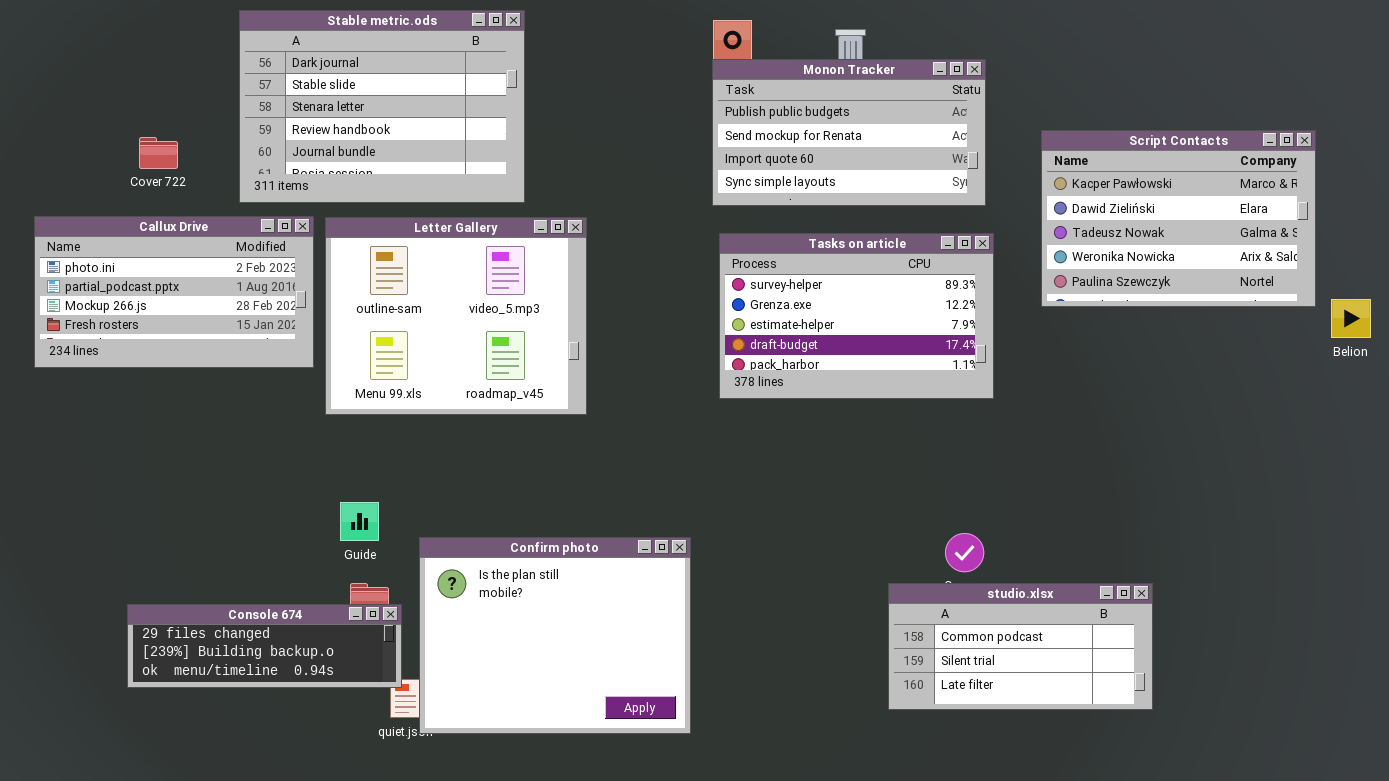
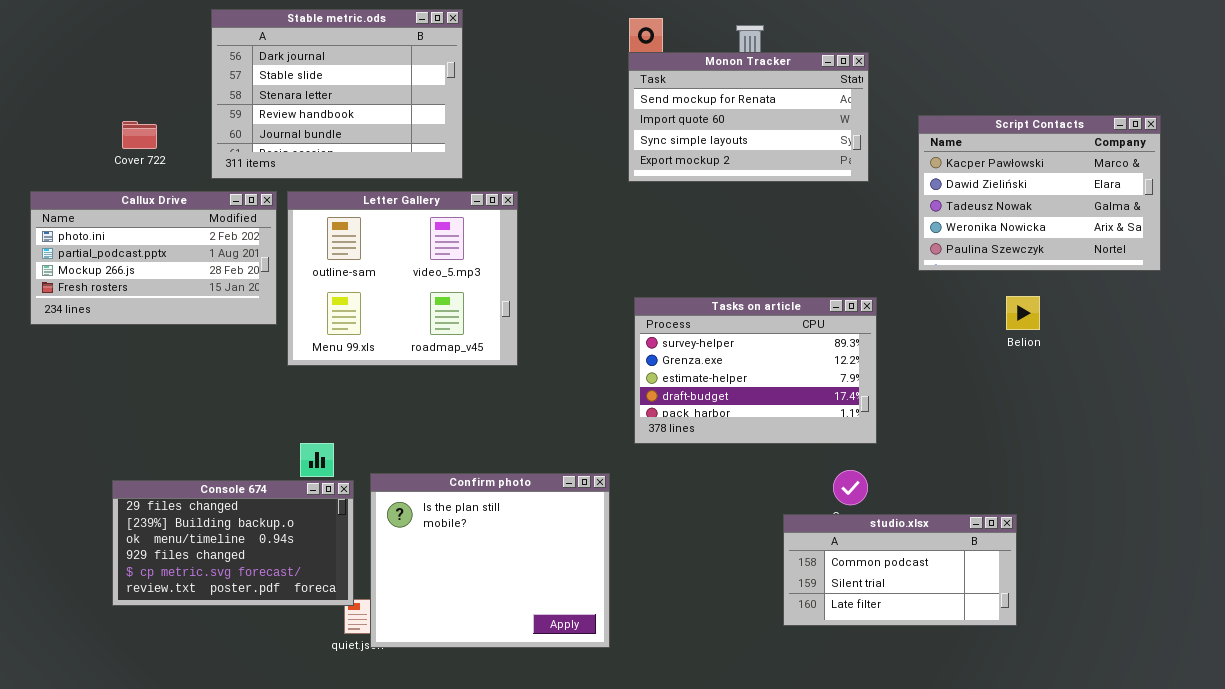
Monon Tracker: [712,59,986,206] -> [628,52,869,182], scrolled down 1 row
Tasks on article: [719,233,994,399] -> [634,297,877,444], moved
Belion: [1331,299,1371,338] -> [1006,296,1040,330], moved
Console 674: [127,604,402,688] -> [112,480,354,606], resized

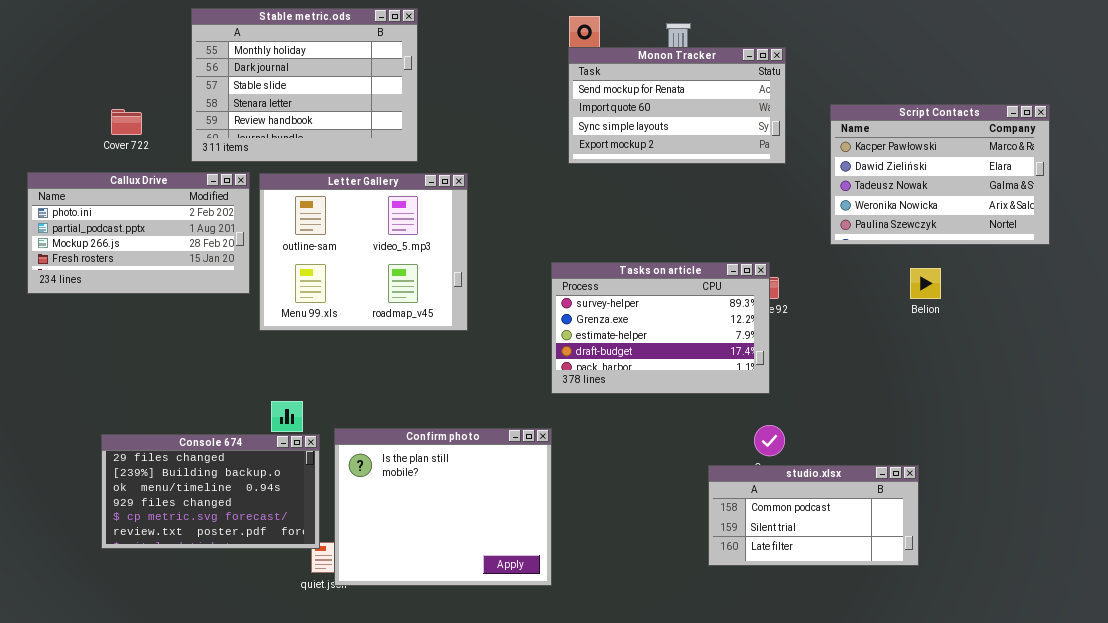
Stable metric.ods: [211,9,463,179] -> [191,8,418,162], scrolled up 1 row
Tasks on article: [634,297,877,444] -> [551,262,770,394], moved

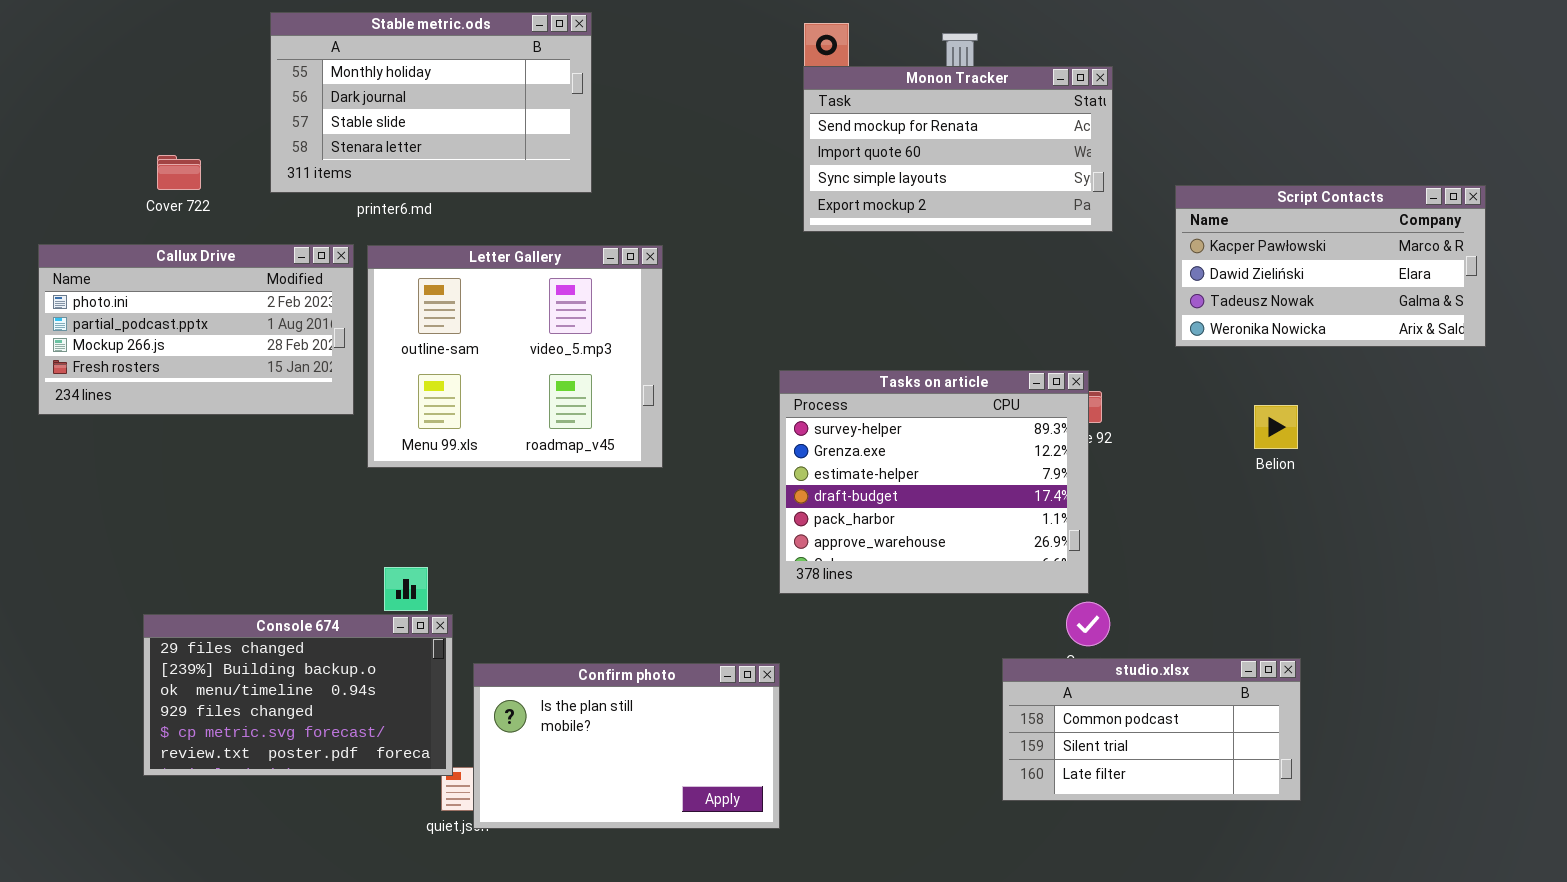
Stable metric.ods: [191,8,418,162] -> [270,12,592,193], resized
Script Contacts: [830,104,1050,245] -> [1175,185,1486,347], resized
Tasks on article: [551,262,770,394] -> [779,370,1089,594], resized
Belion: [910,268,941,299] -> [1254,405,1298,449], moved
Confirm photo: [334,428,552,586] -> [473,663,780,829], resized

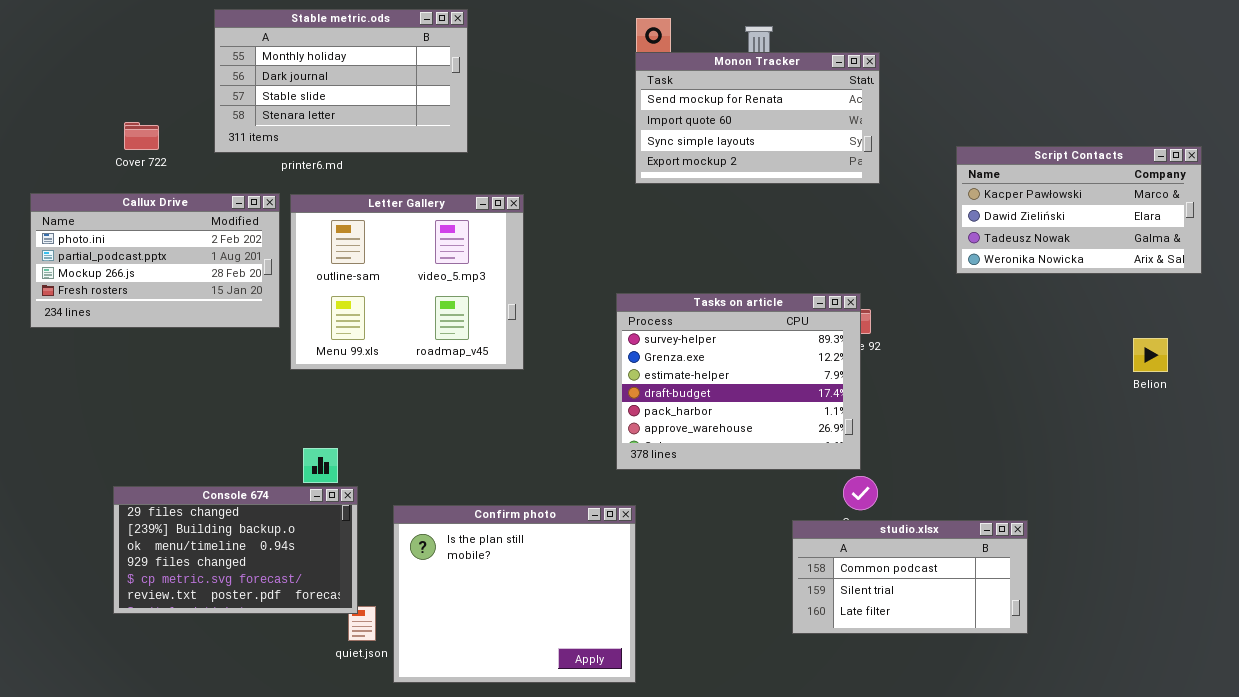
Script Contacts: [1175,185,1486,347] -> [956,146,1202,274], moved
Belion: [1254,405,1298,449] -> [1133,338,1168,372], moved
Confirm photo: [473,663,780,829] -> [393,505,636,683], moved, resized

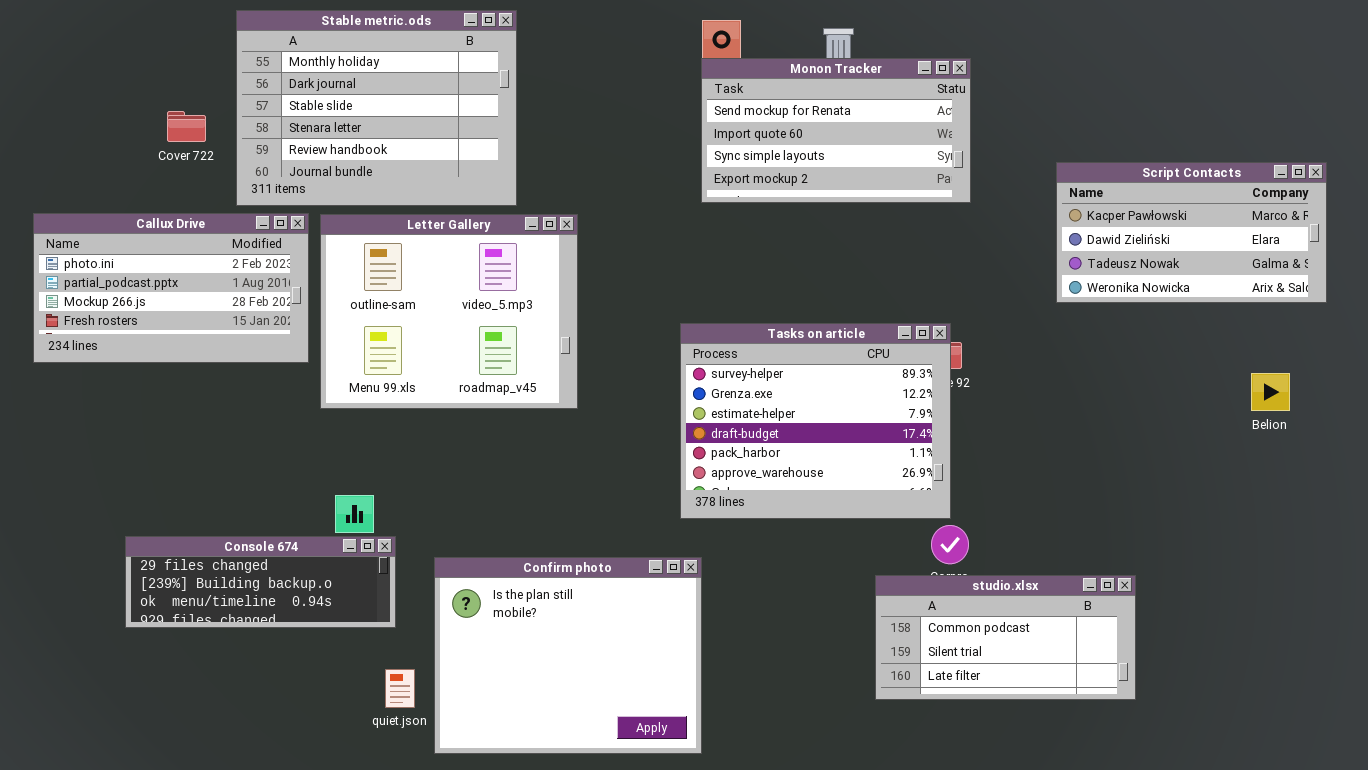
Stable metric.ods: [214,9,468,153] -> [236,10,517,206], resized
Cover 722: [124,122,159,150] -> [167,111,206,142], moved
Console 674: [113,486,358,614] -> [125,536,396,628], resized

